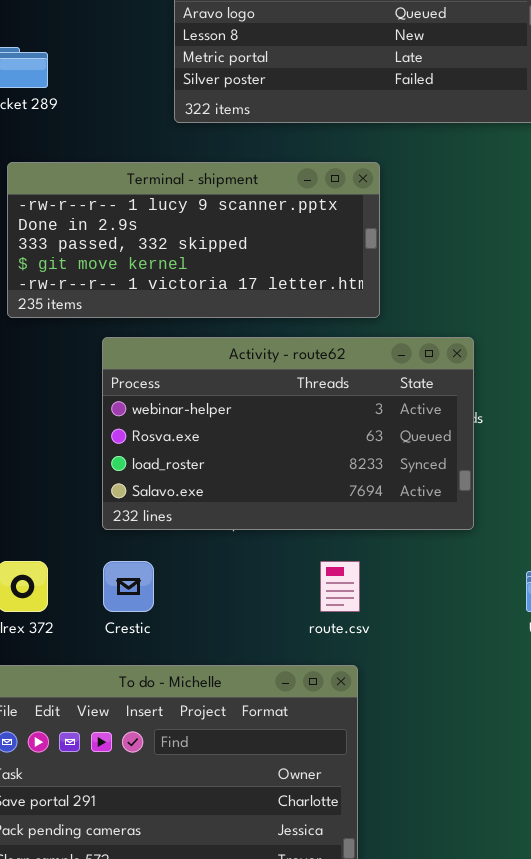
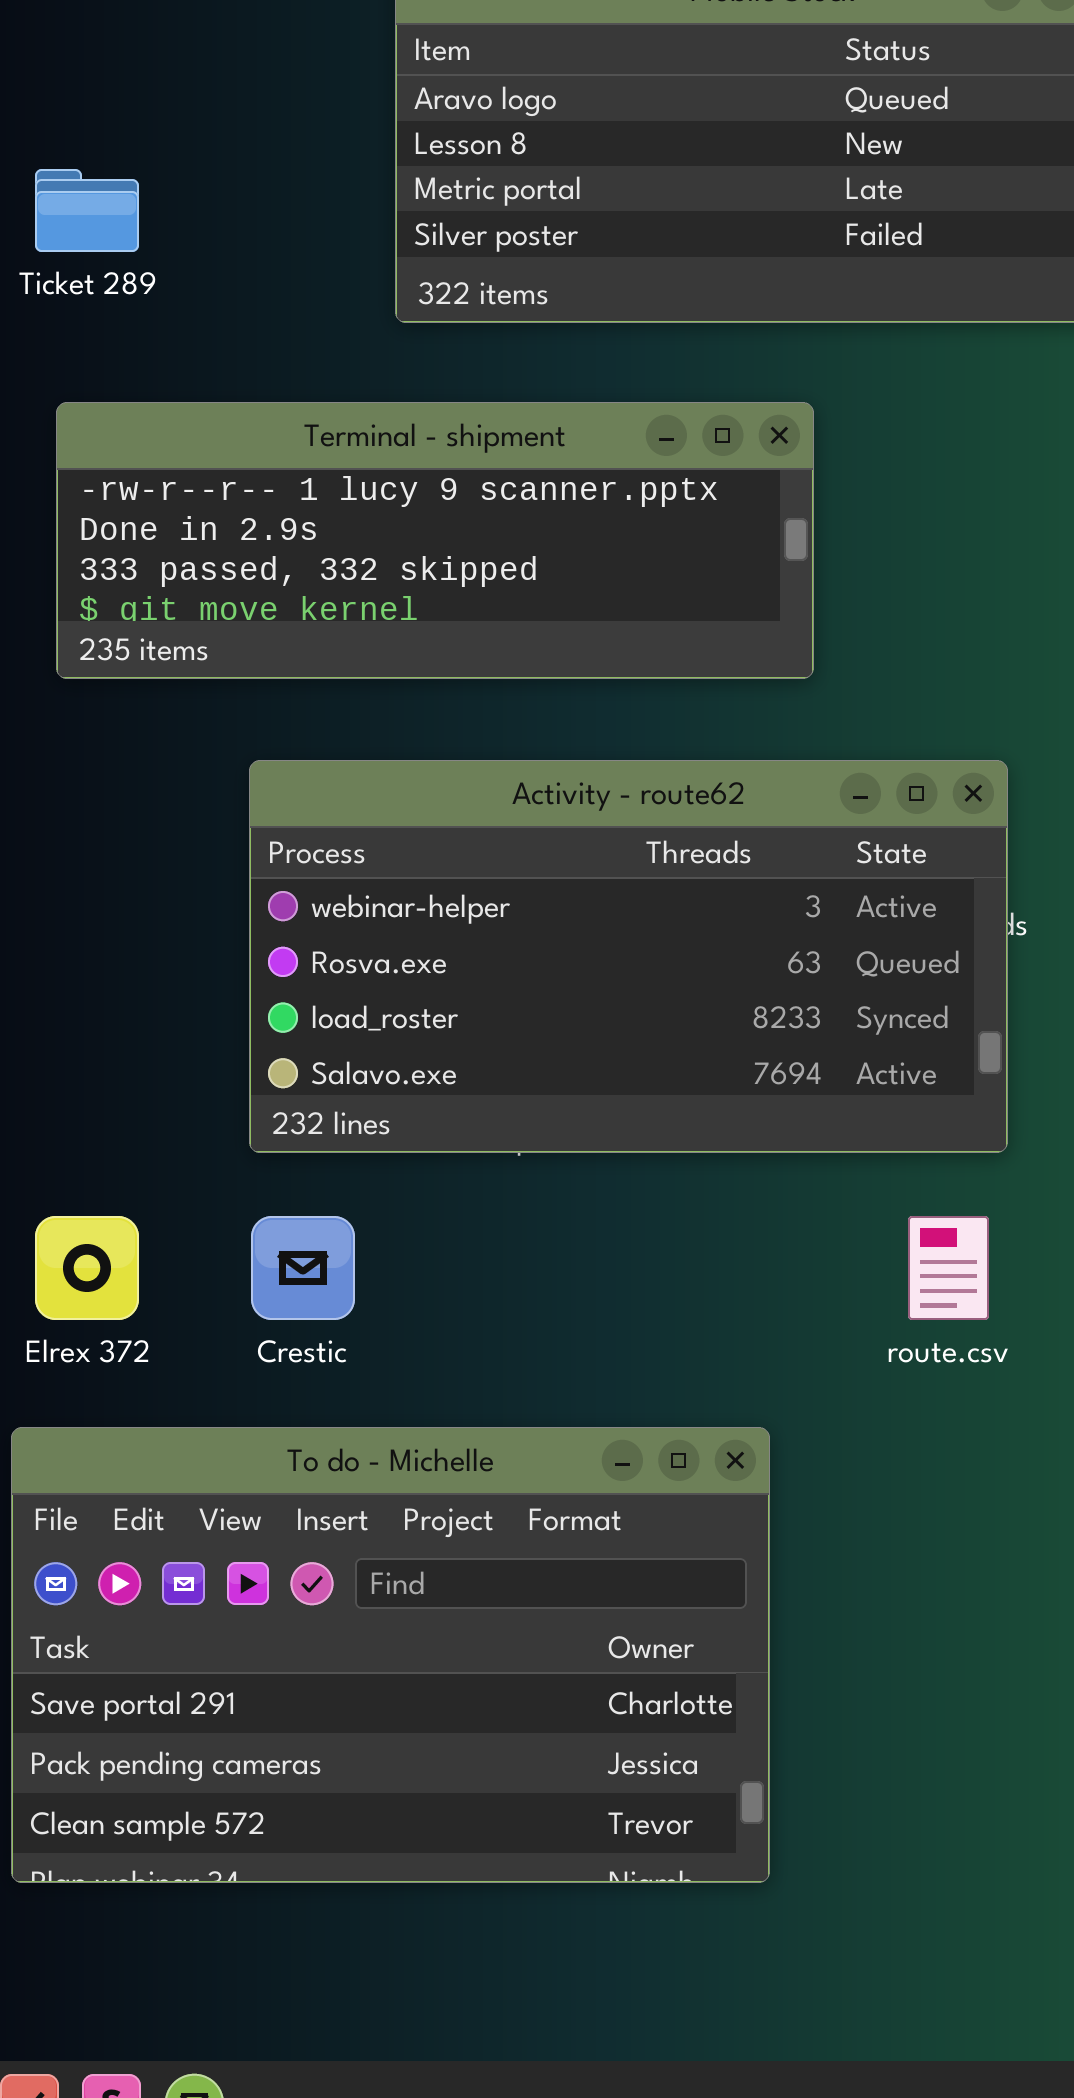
Terminal - shipment: [7,162,380,318] -> [56,402,814,679], resized
route.csv: [320,561,360,612] -> [908,1216,989,1320], moved

